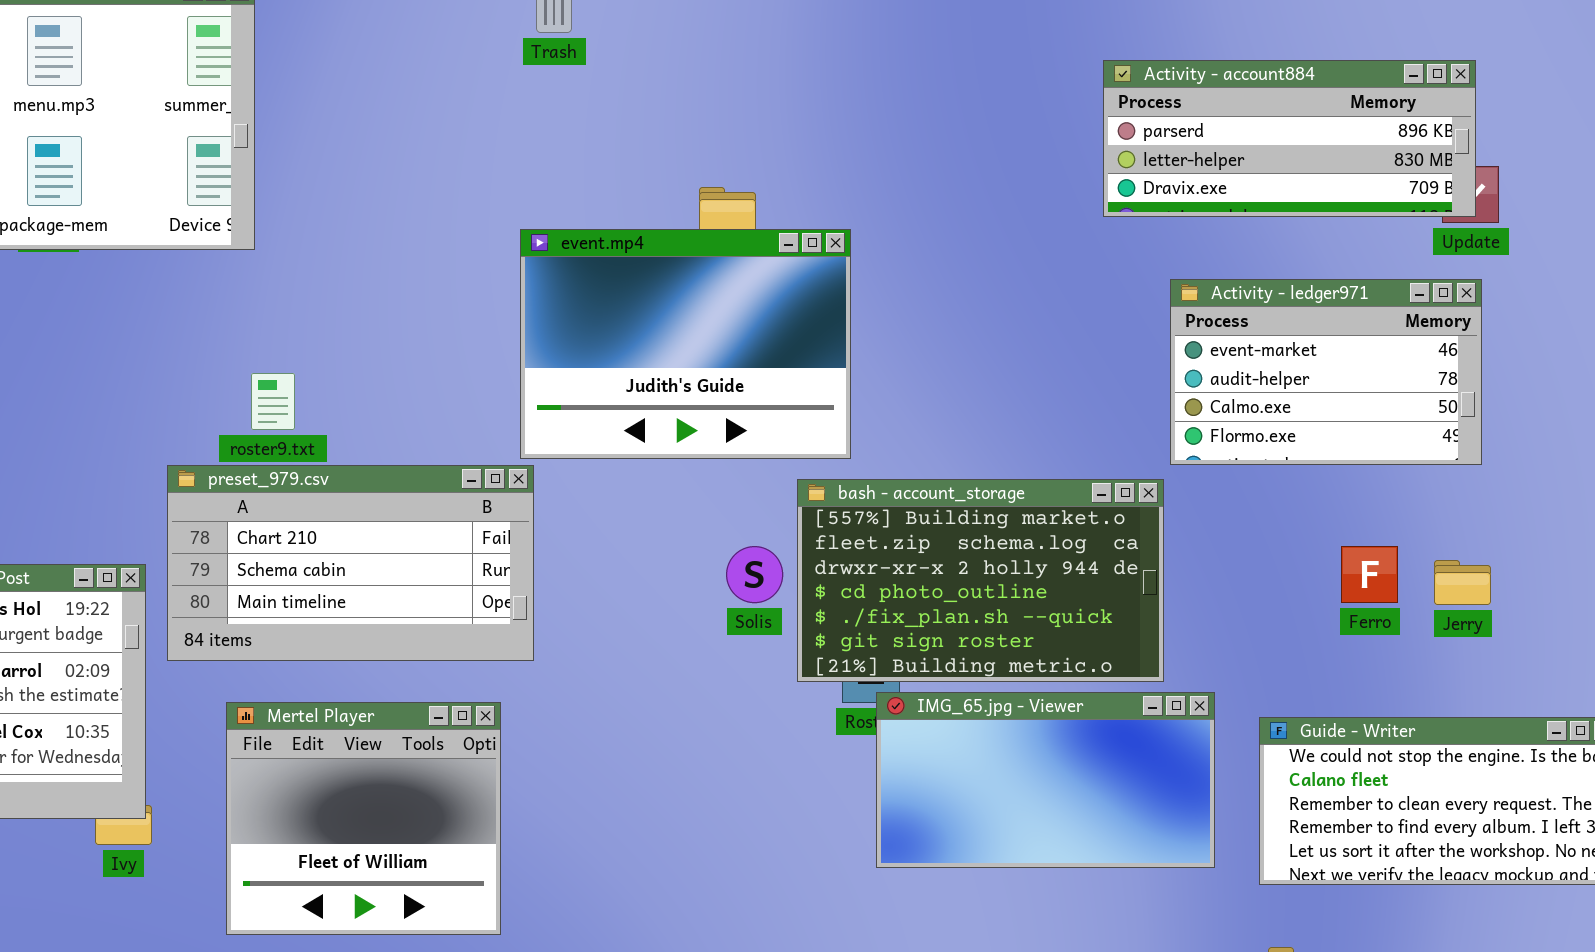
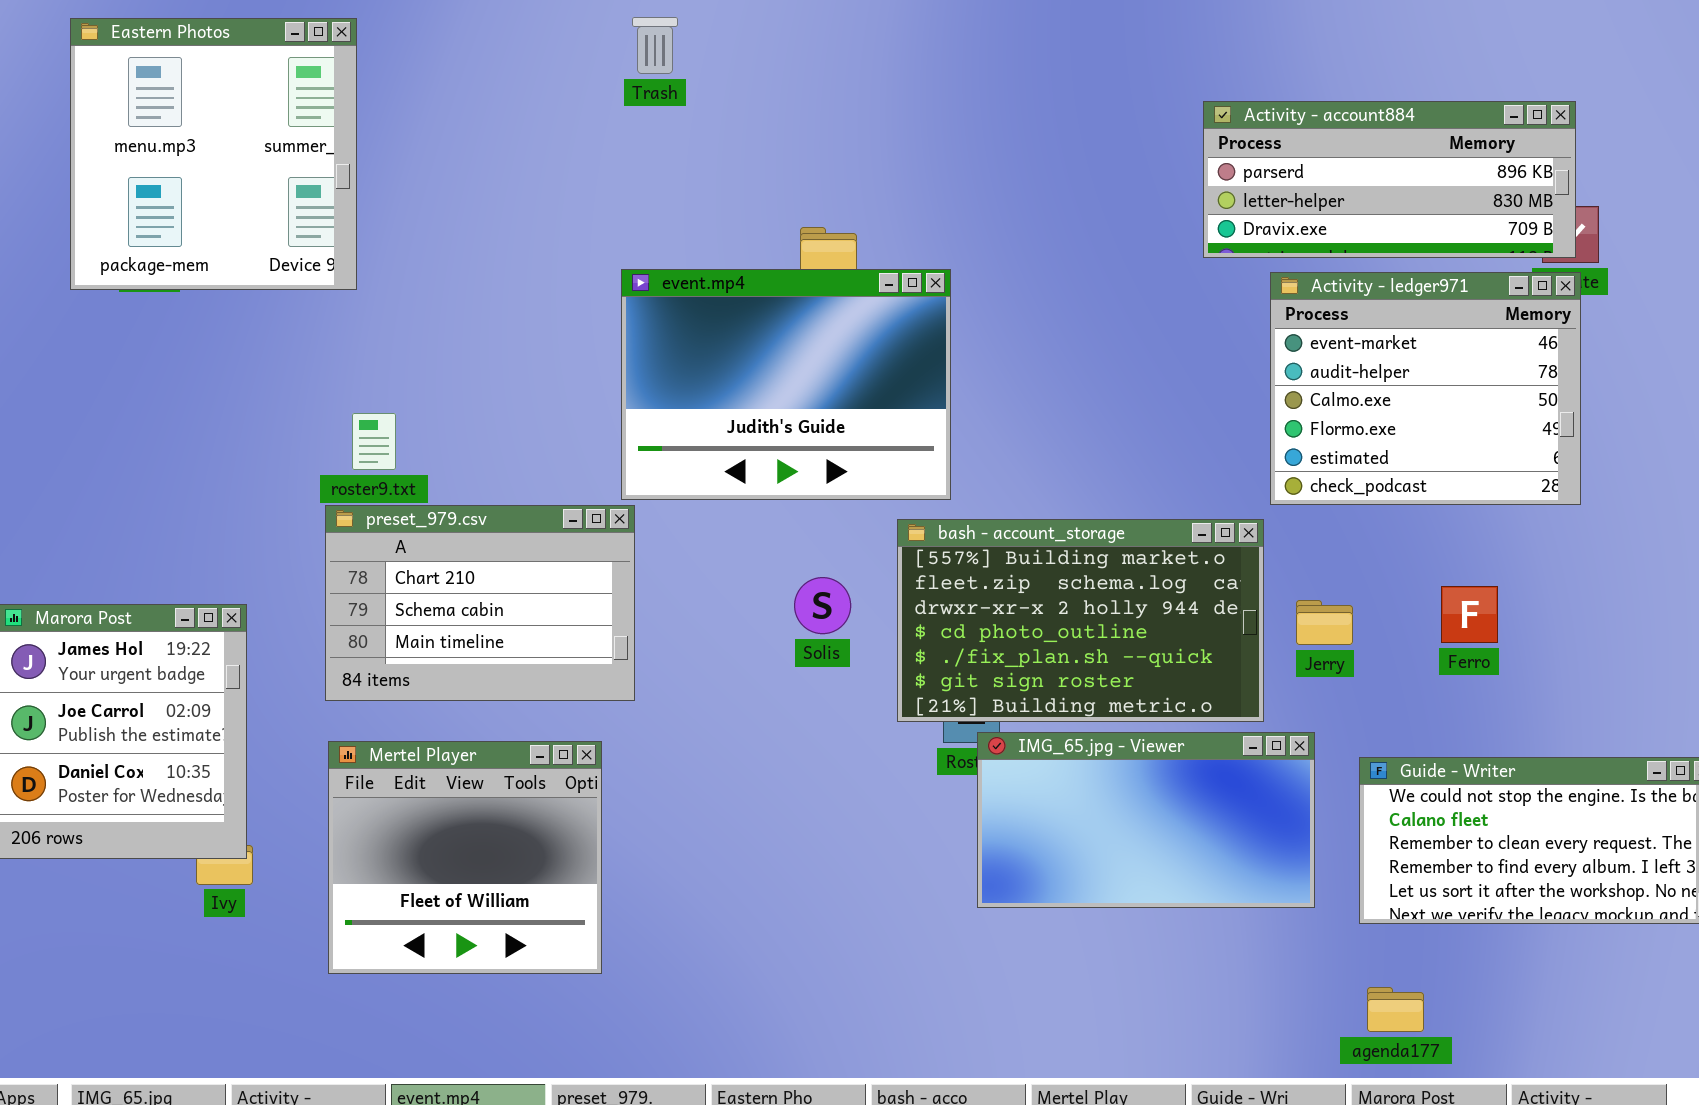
Activity - ledger971: [1170,279,1482,465] -> [1270,272,1581,505], resized
preset_979.csv: [167,465,534,661] -> [325,505,635,701], resized
Solis: [726,546,783,603] -> [794,577,851,634], moved
Jerry: [1434,560,1491,605] -> [1296,600,1353,645], moved

